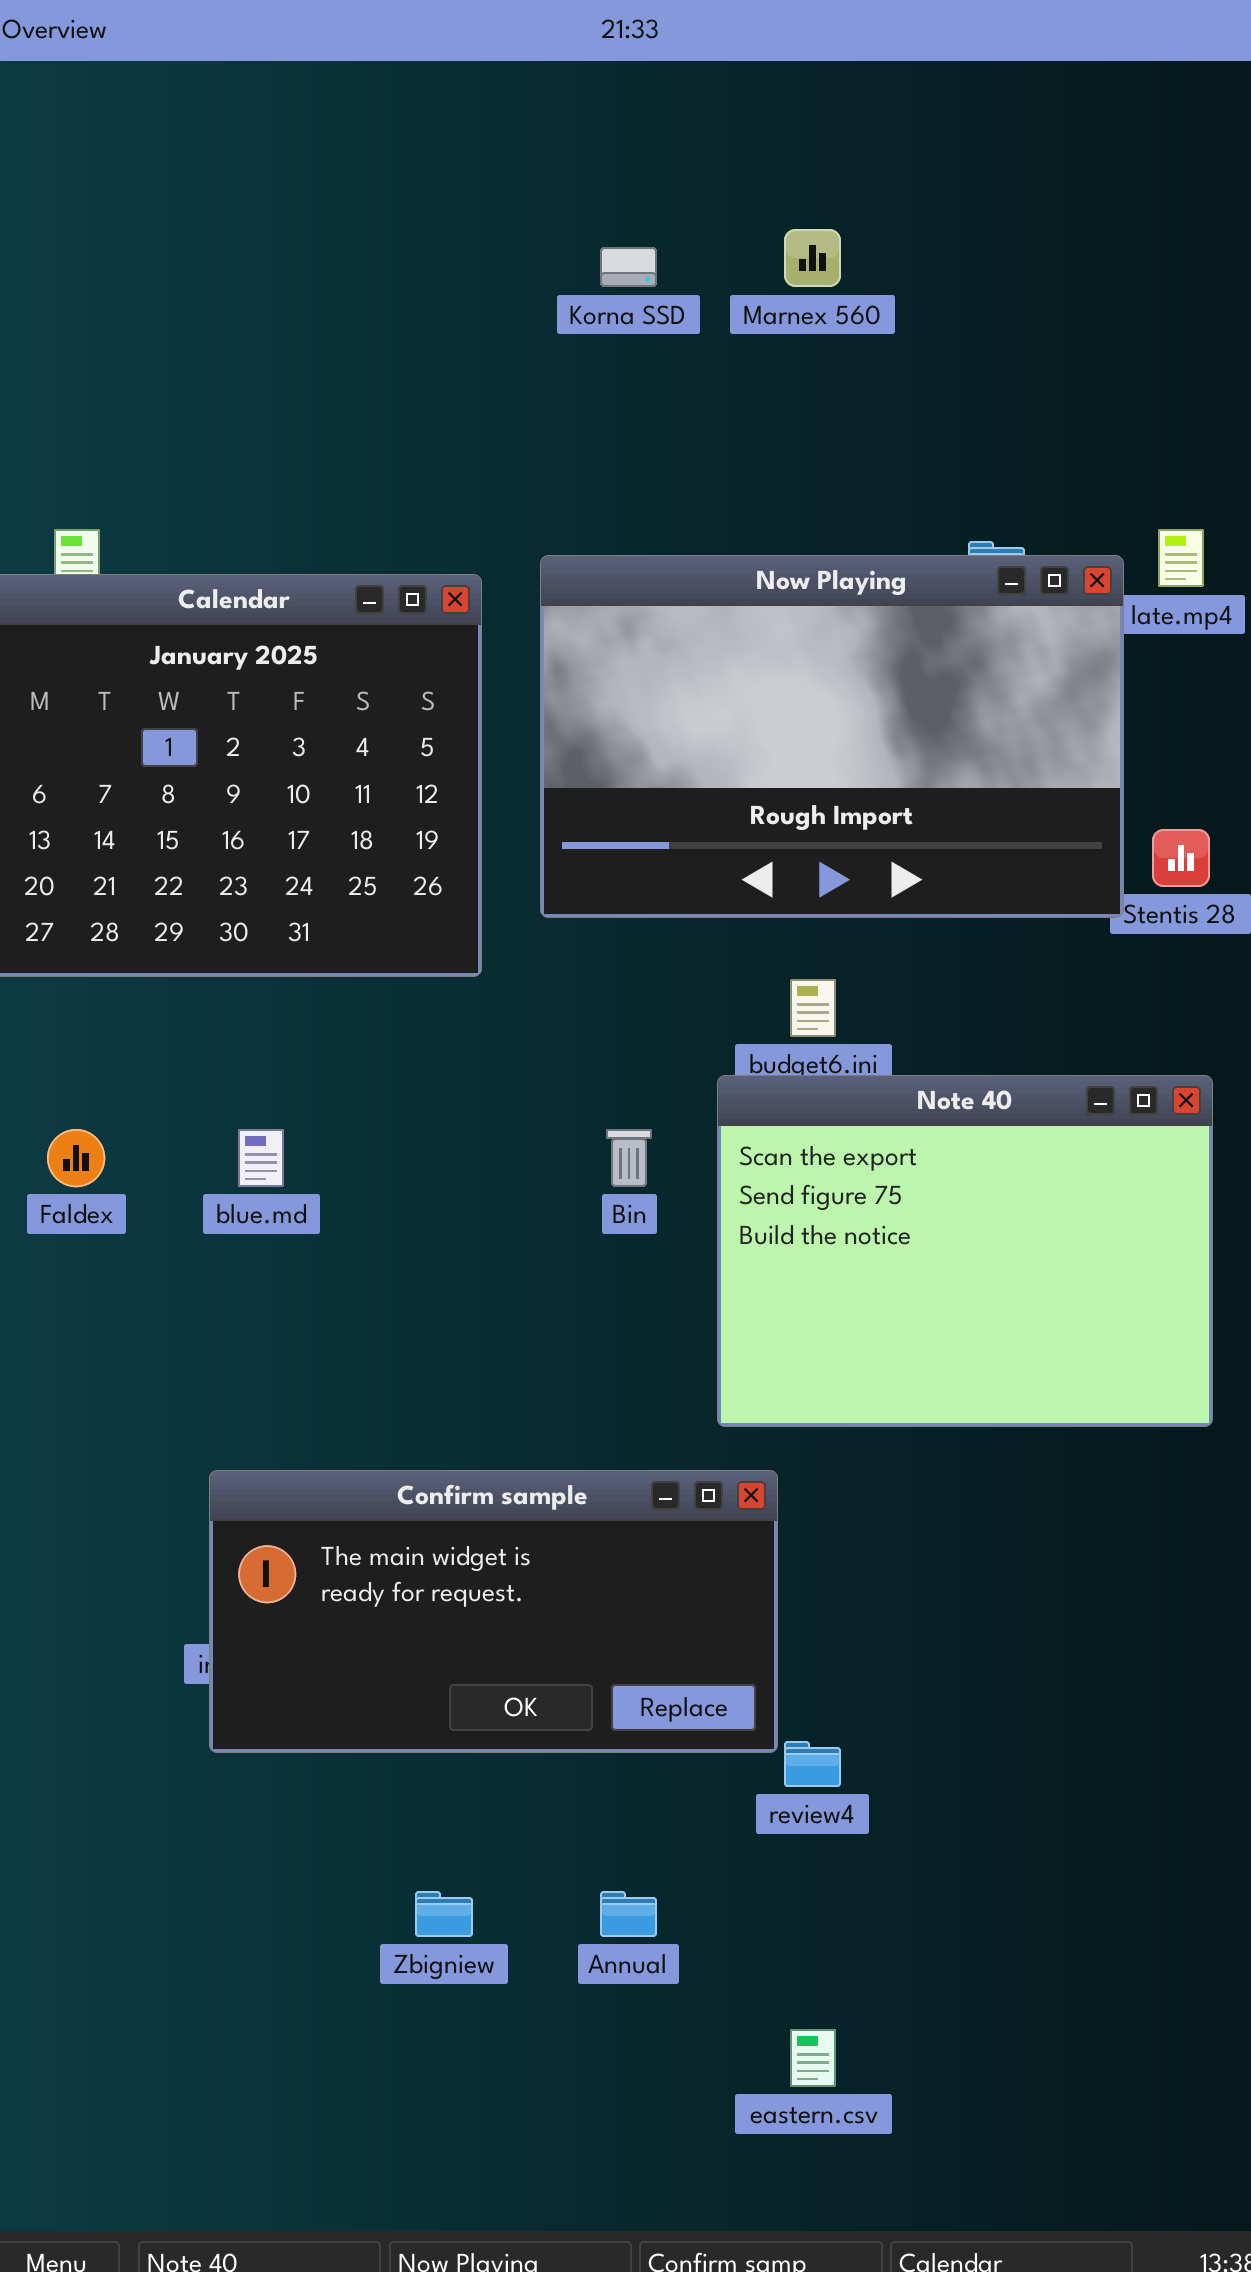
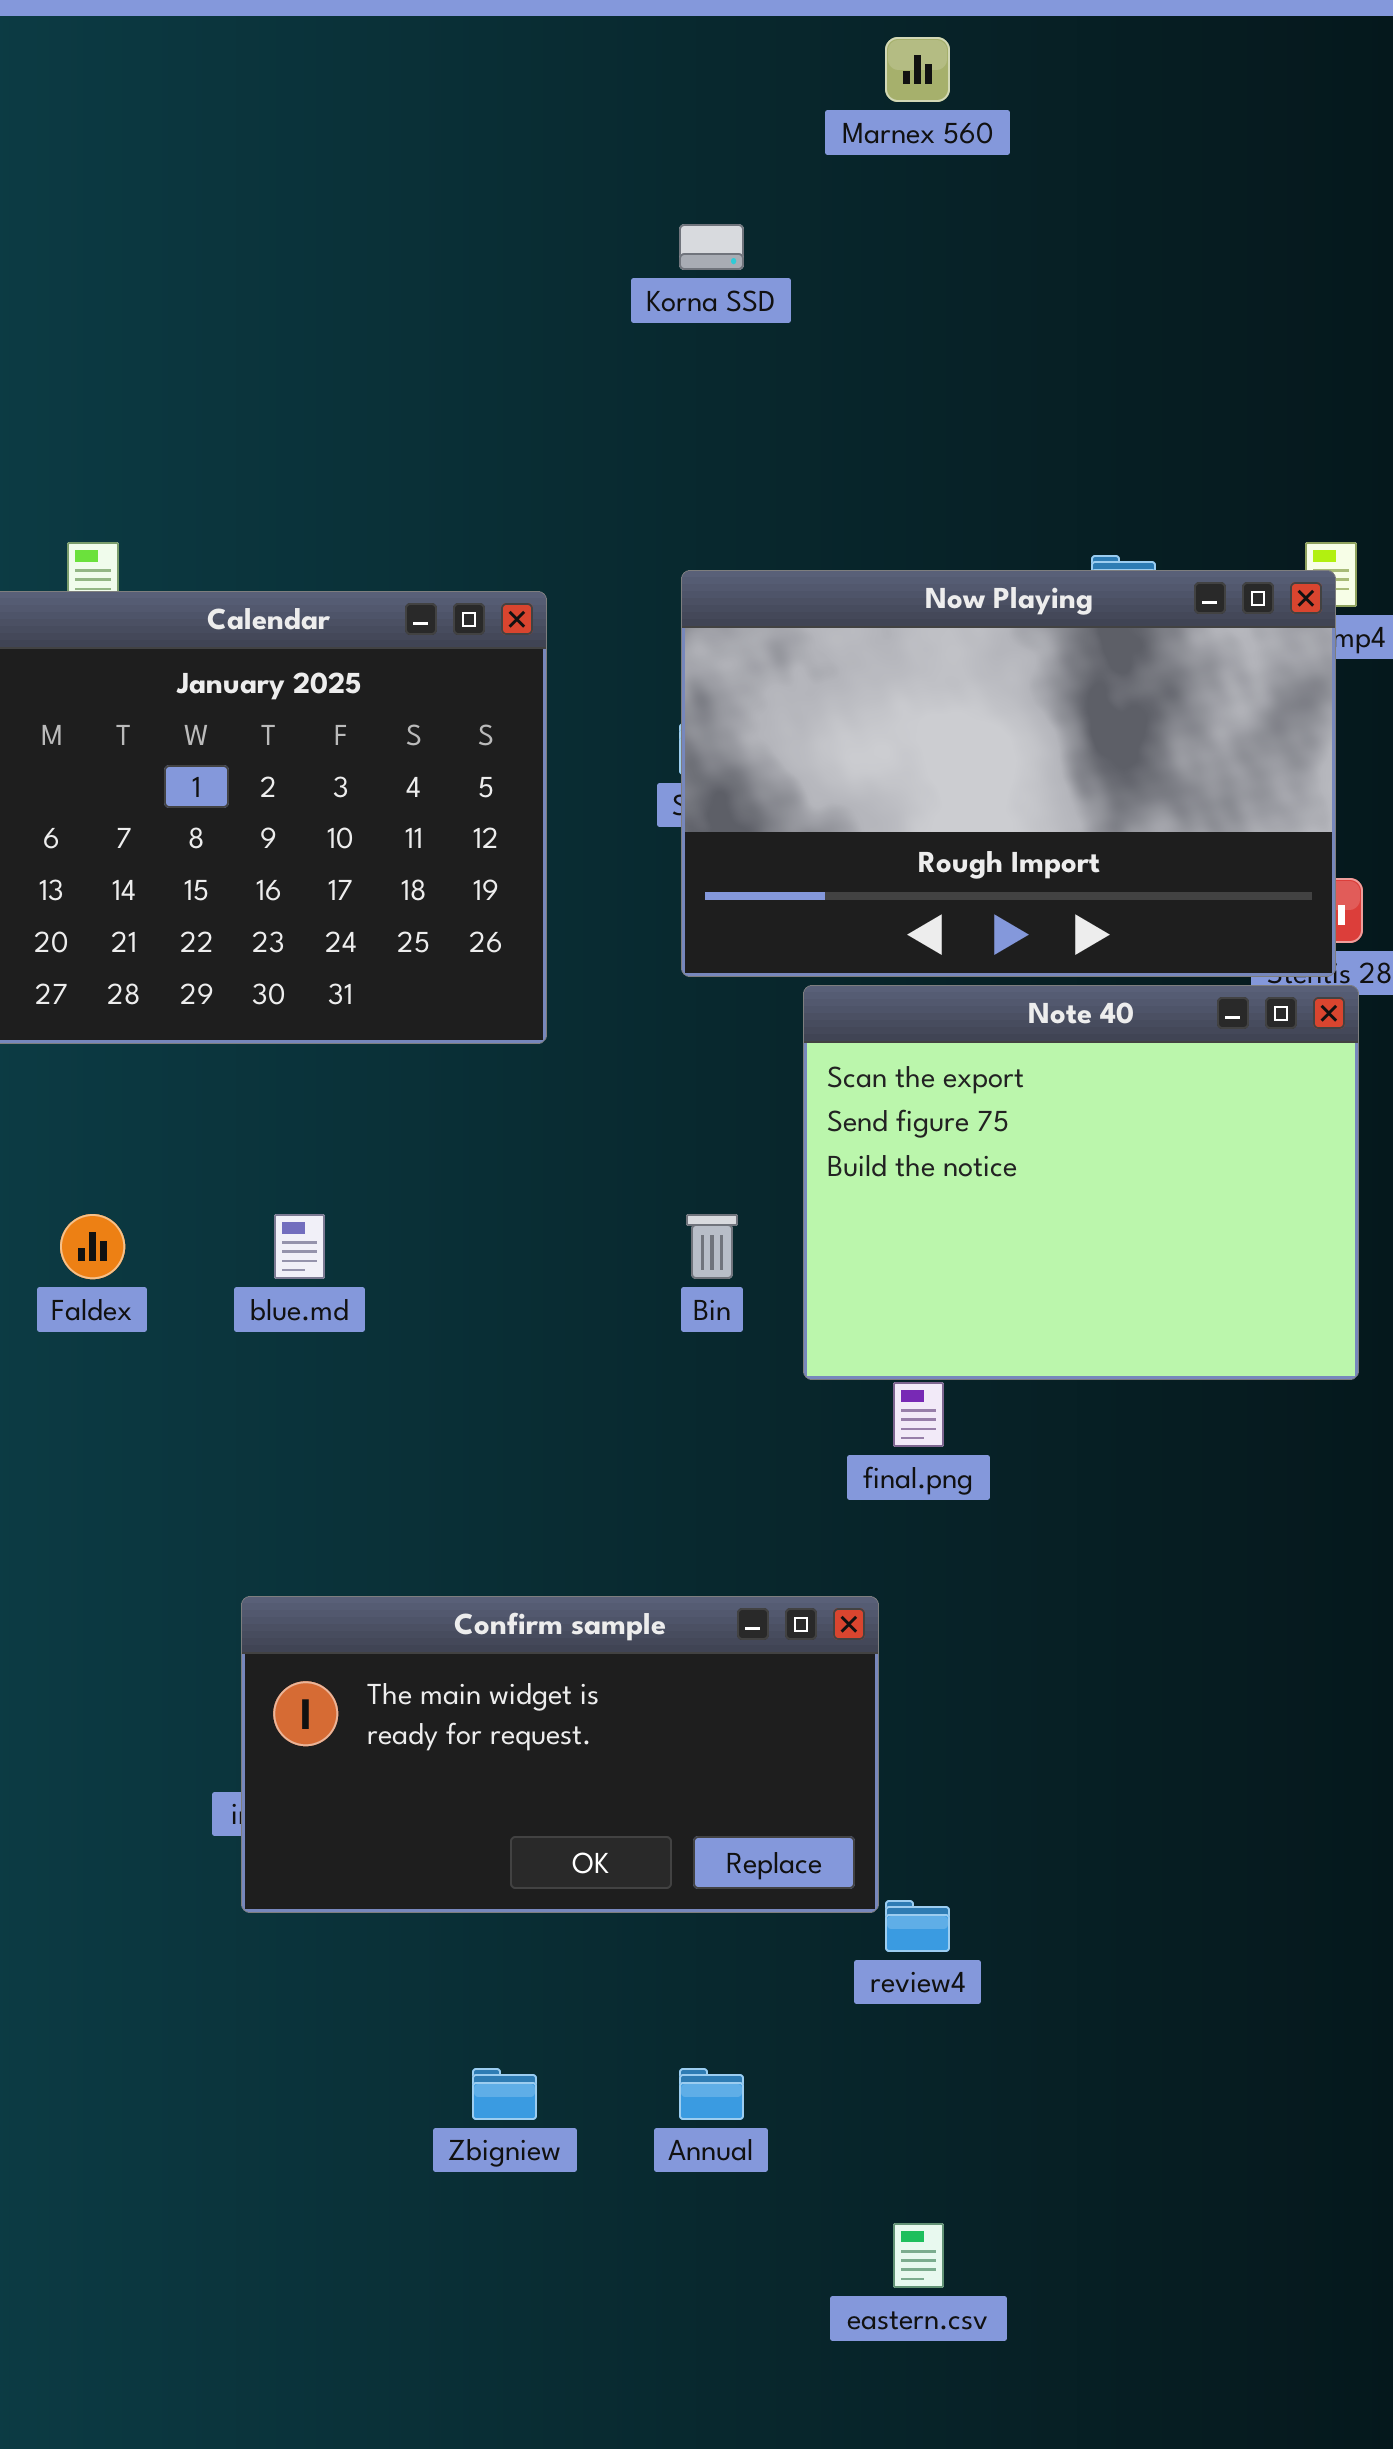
Marnex 560: [784,229,841,287] -> [885,37,950,102], moved
Now Playing: [540,555,1124,918] -> [681,570,1336,977], moved
Note 40: [717,1075,1213,1427] -> [803,985,1359,1380], moved

